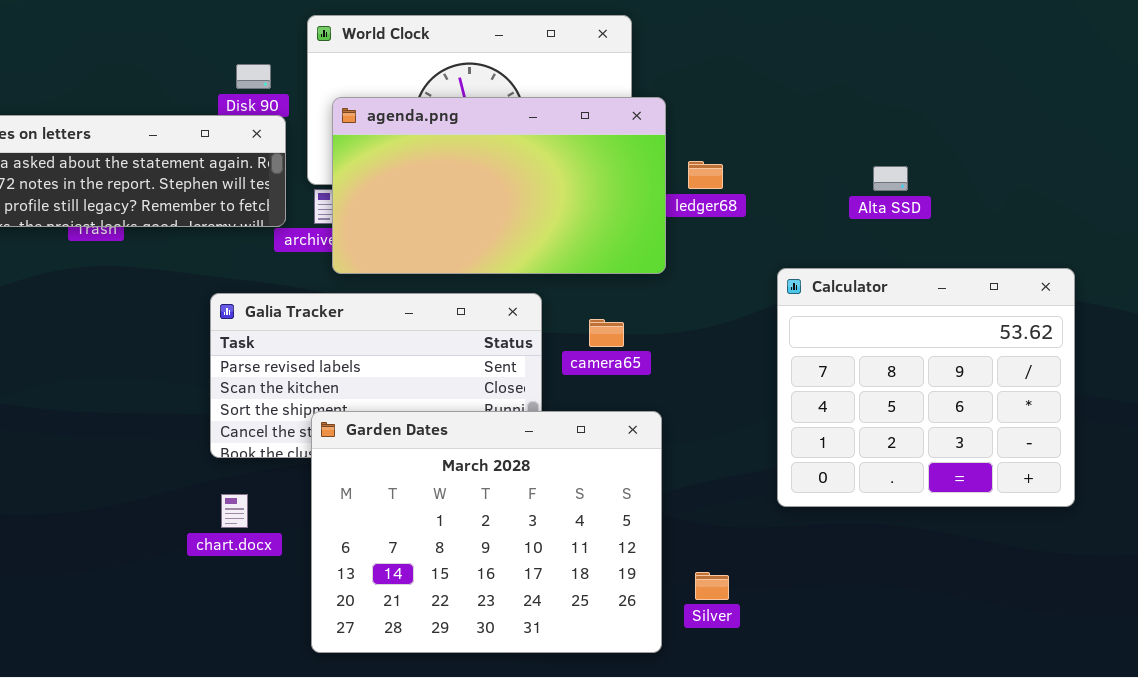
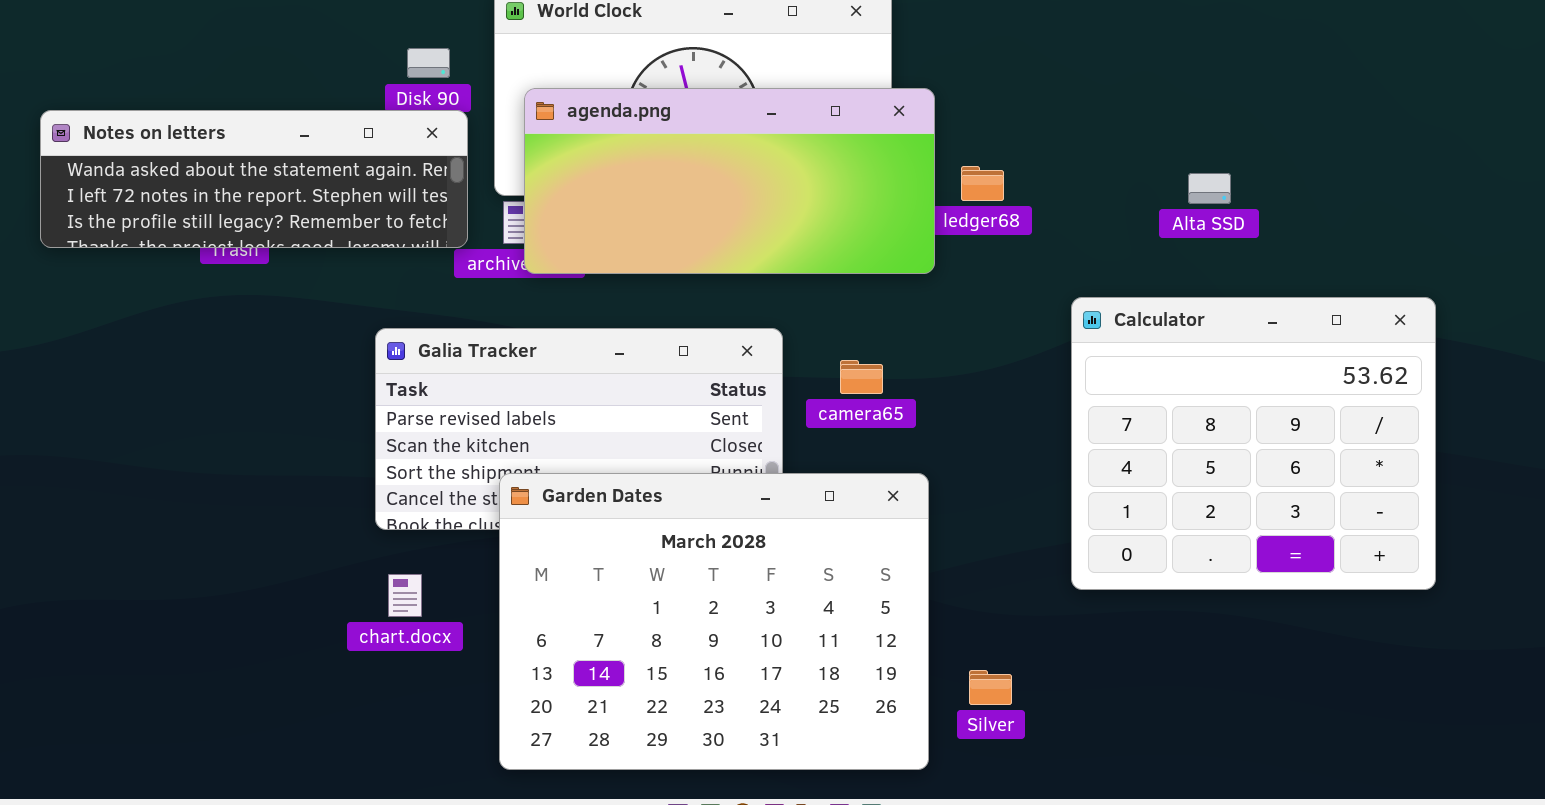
agenda.png: [332,97,666,274] -> [524,88,935,274], resized

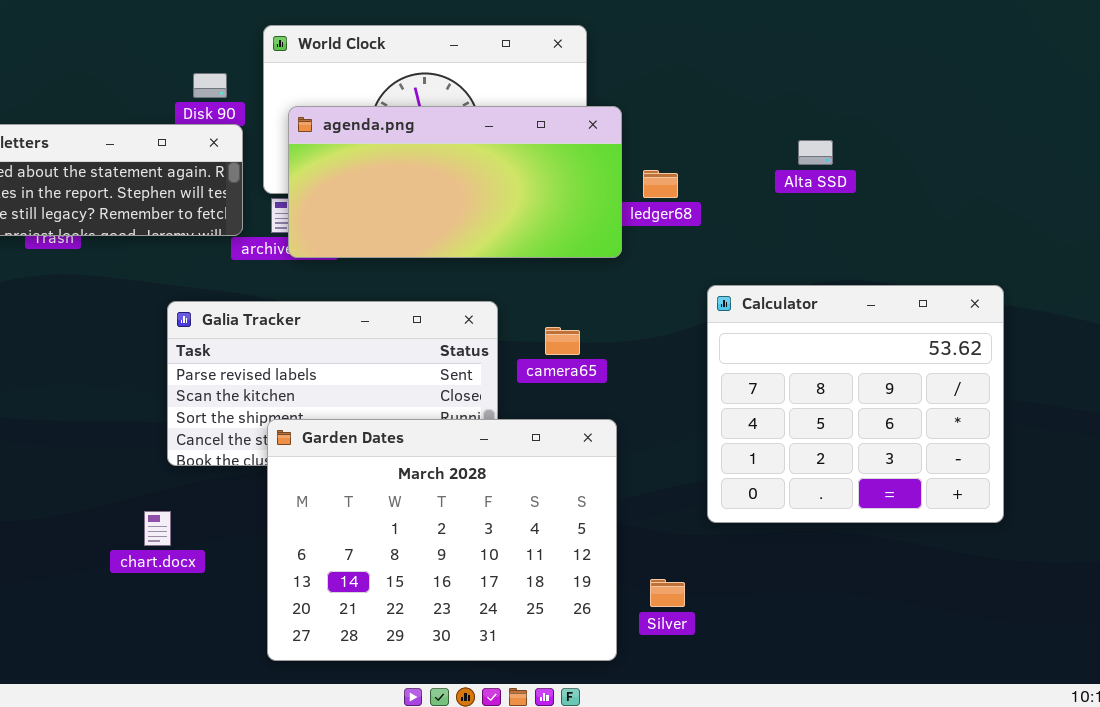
Alta SSD: [1188,173,1231,204] -> [798,140,833,165], moved
Calculator: [1071,297,1436,590] -> [707,285,1004,523], moved
chart.docx: [388,574,422,617] -> [144,511,171,546], moved

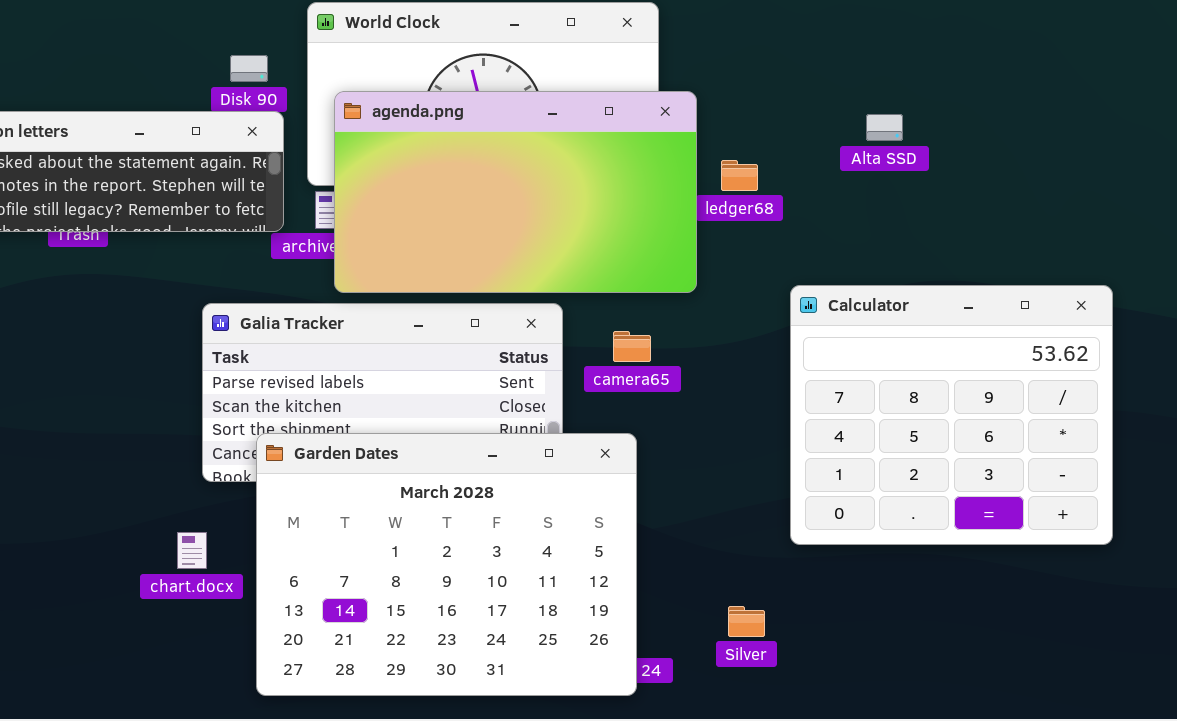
agenda.png: [288,106,622,258] -> [334,91,697,293], resized
Alta SSD: [798,140,833,165] -> [866,114,903,141], moved
Garden Dates: [267,419,617,661] -> [256,433,637,696], moved

